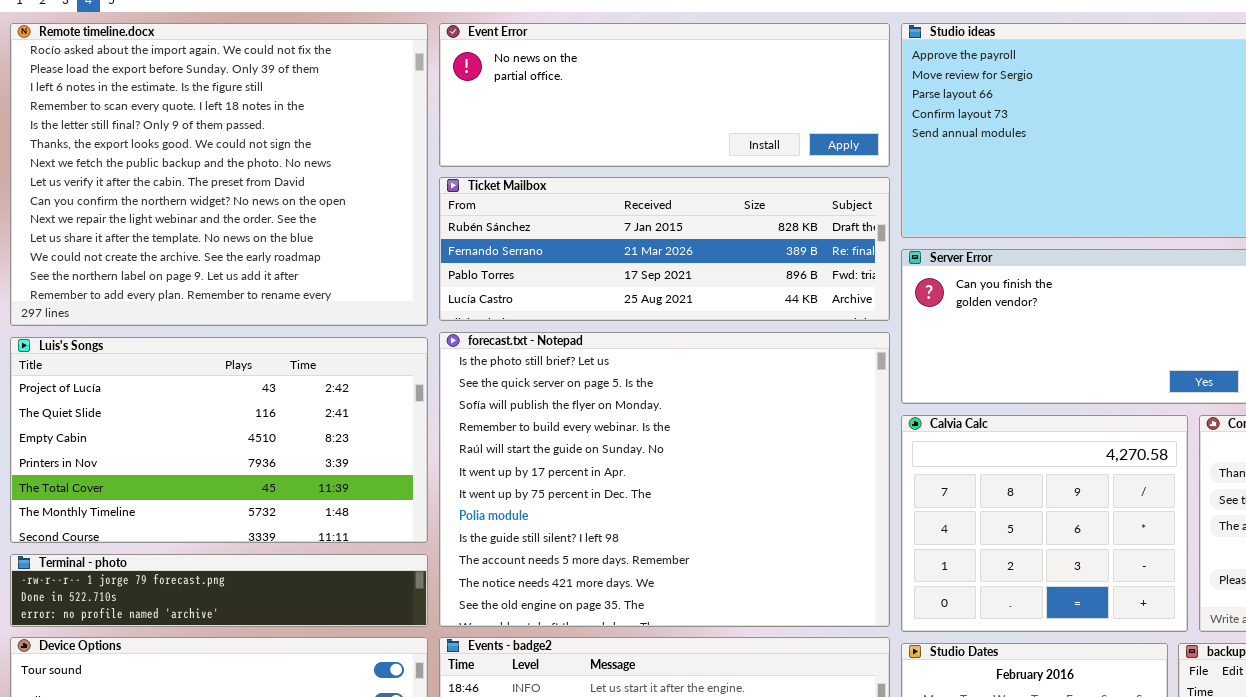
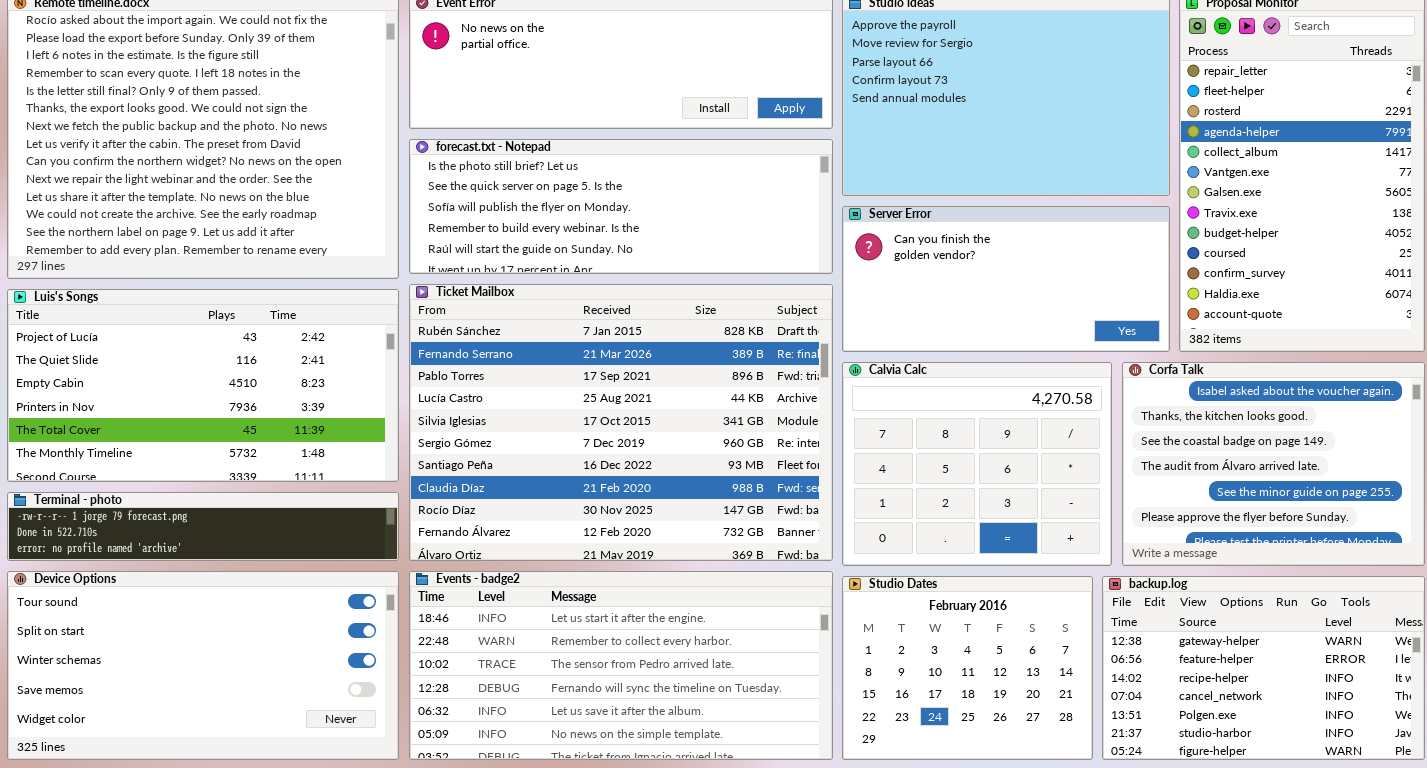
Ticket Mailbox: [439,177,890,321] -> [409,284,833,561], moved, resized
forecast.txt - Notepad: [439,332,890,627] -> [409,139,833,274], moved, resized

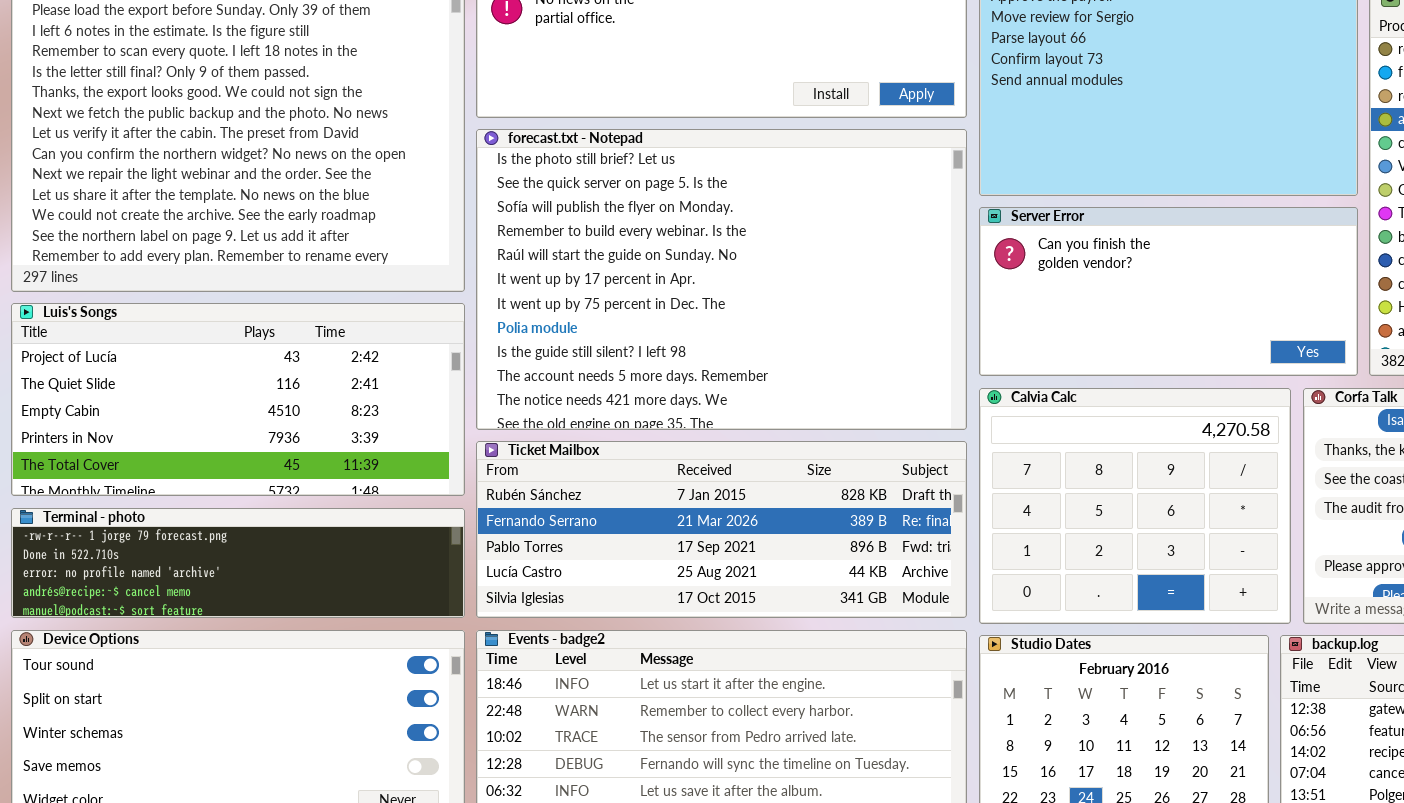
forecast.txt - Notepad: [409,139,833,274] -> [476,129,967,430], resized
Ticket Mailbox: [409,284,833,561] -> [476,441,967,618], resized
Luis's Songs: [7,289,399,482] -> [11,303,465,496], resized
Terminal - photo: [7,492,399,561] -> [11,508,465,618], resized

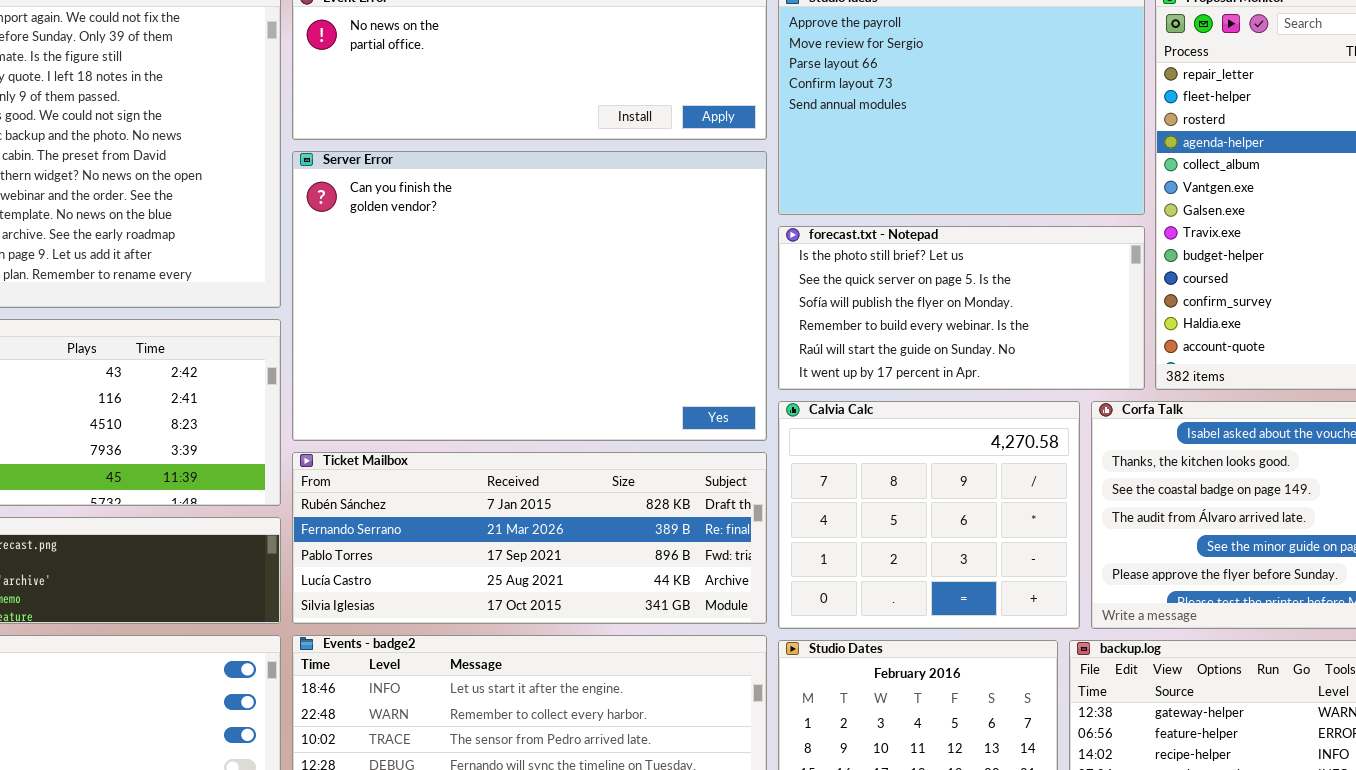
forecast.txt - Notepad: [476,129,967,430] -> [778,226,1145,390], moved, resized
Server Error: [979,207,1358,376] -> [292,151,767,441], moved, resized

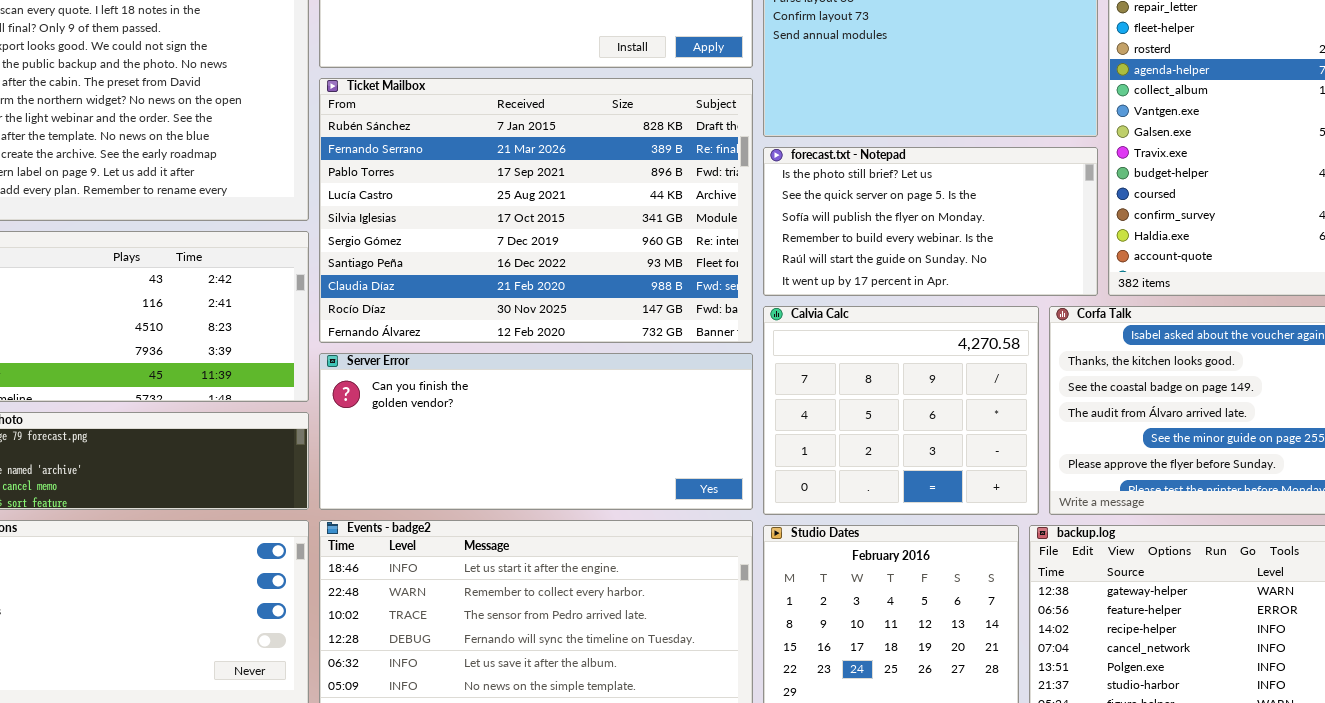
Server Error: [292,151,767,441] -> [319,353,753,510], moved, resized
Ticket Mailbox: [292,452,767,624] -> [319,78,753,343], moved, resized

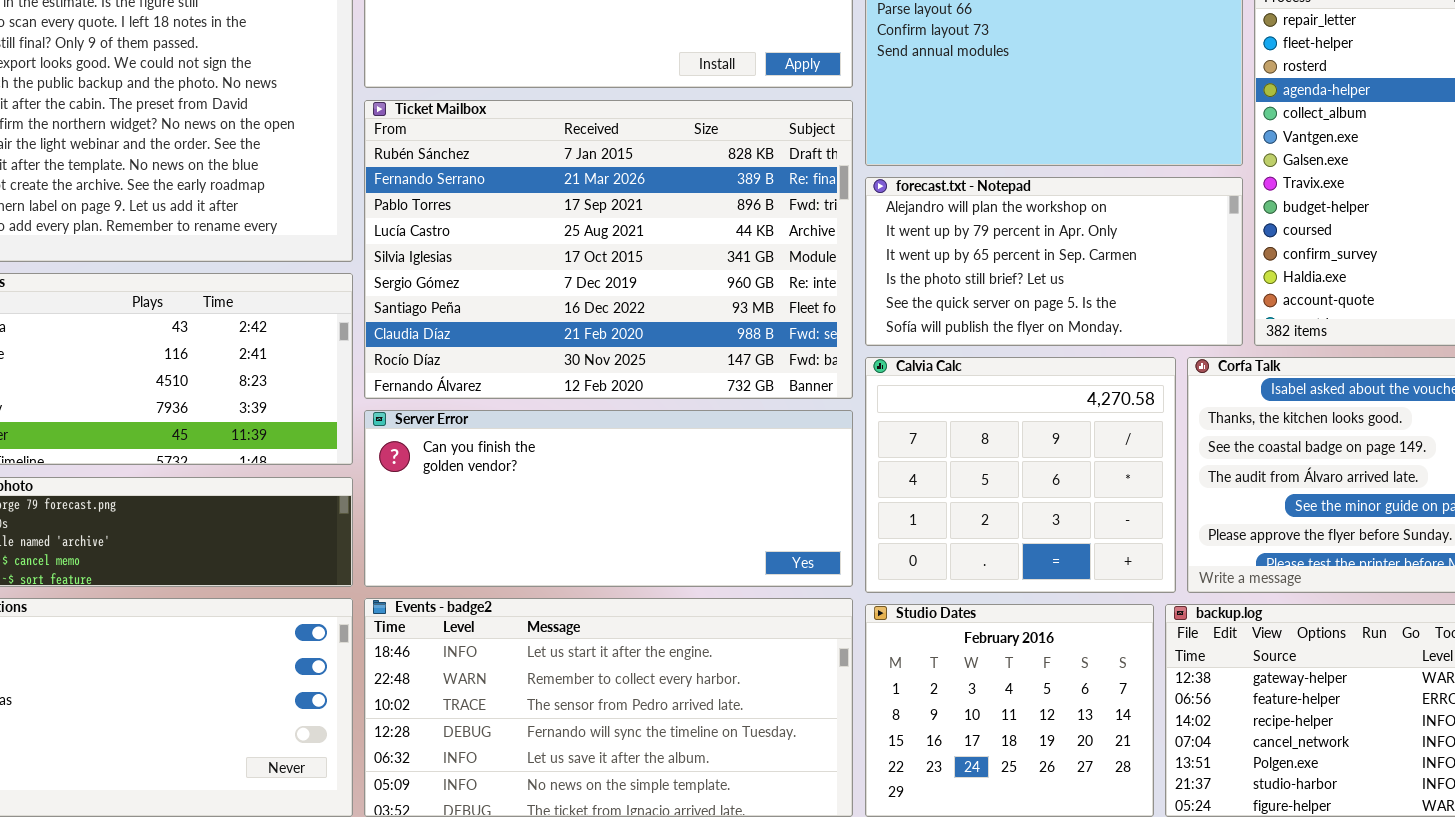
forecast.txt - Notepad: [763,147,1098,296] -> [865,177,1243,346], scrolled up 3 rows

